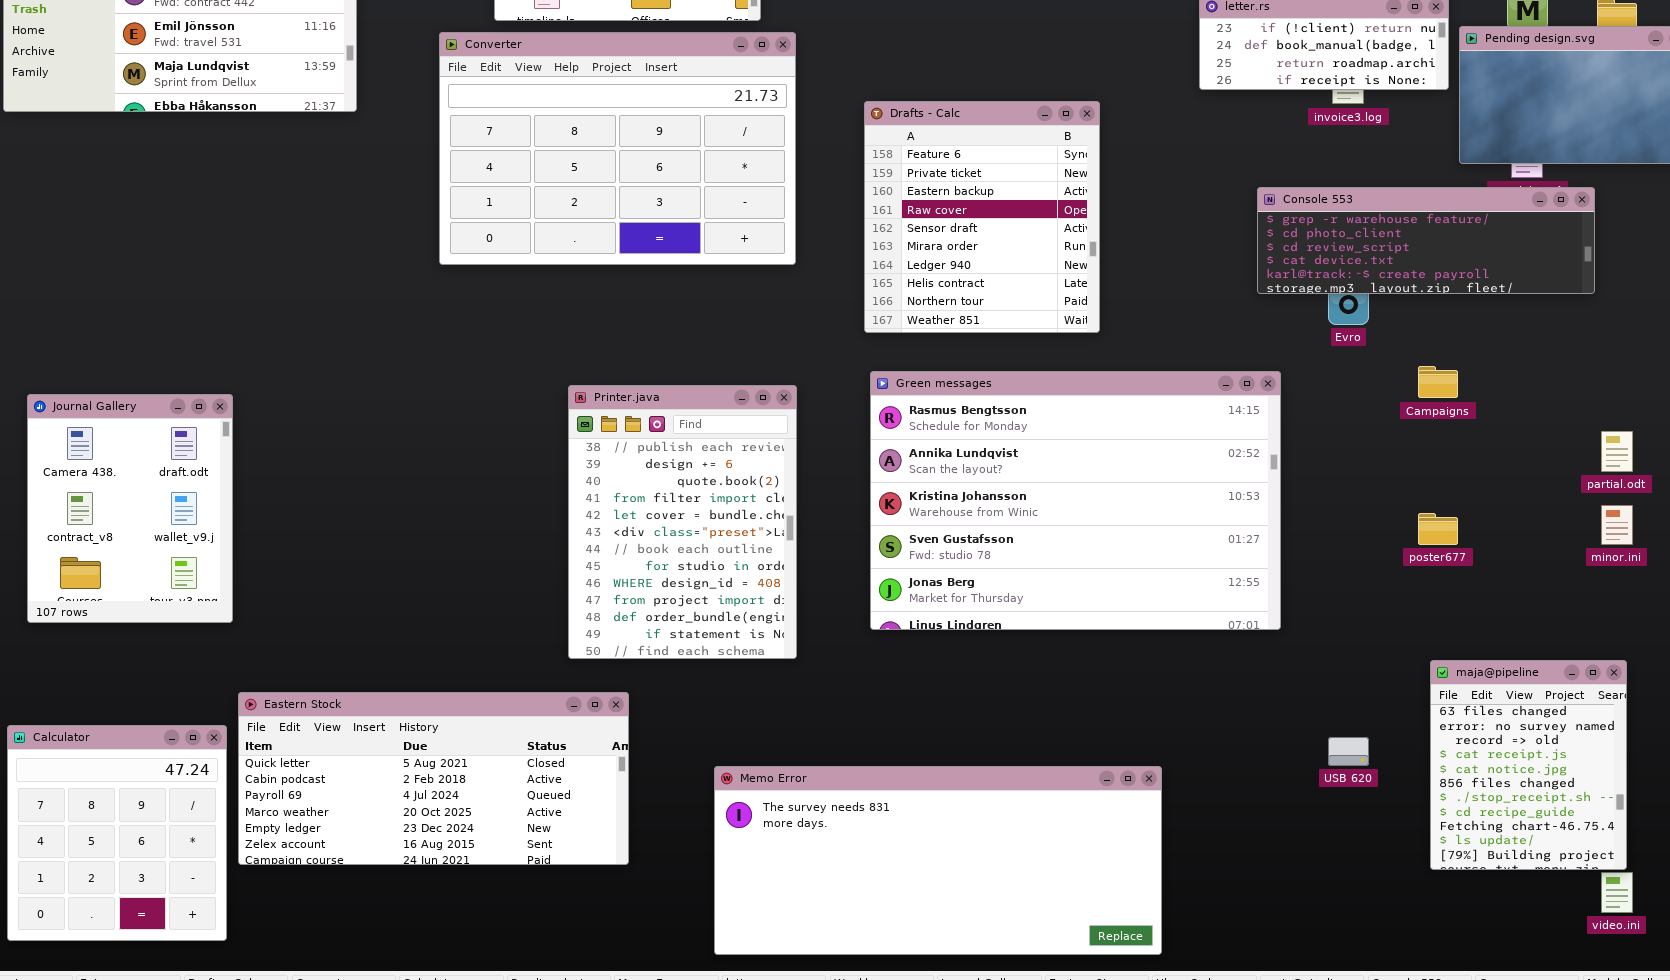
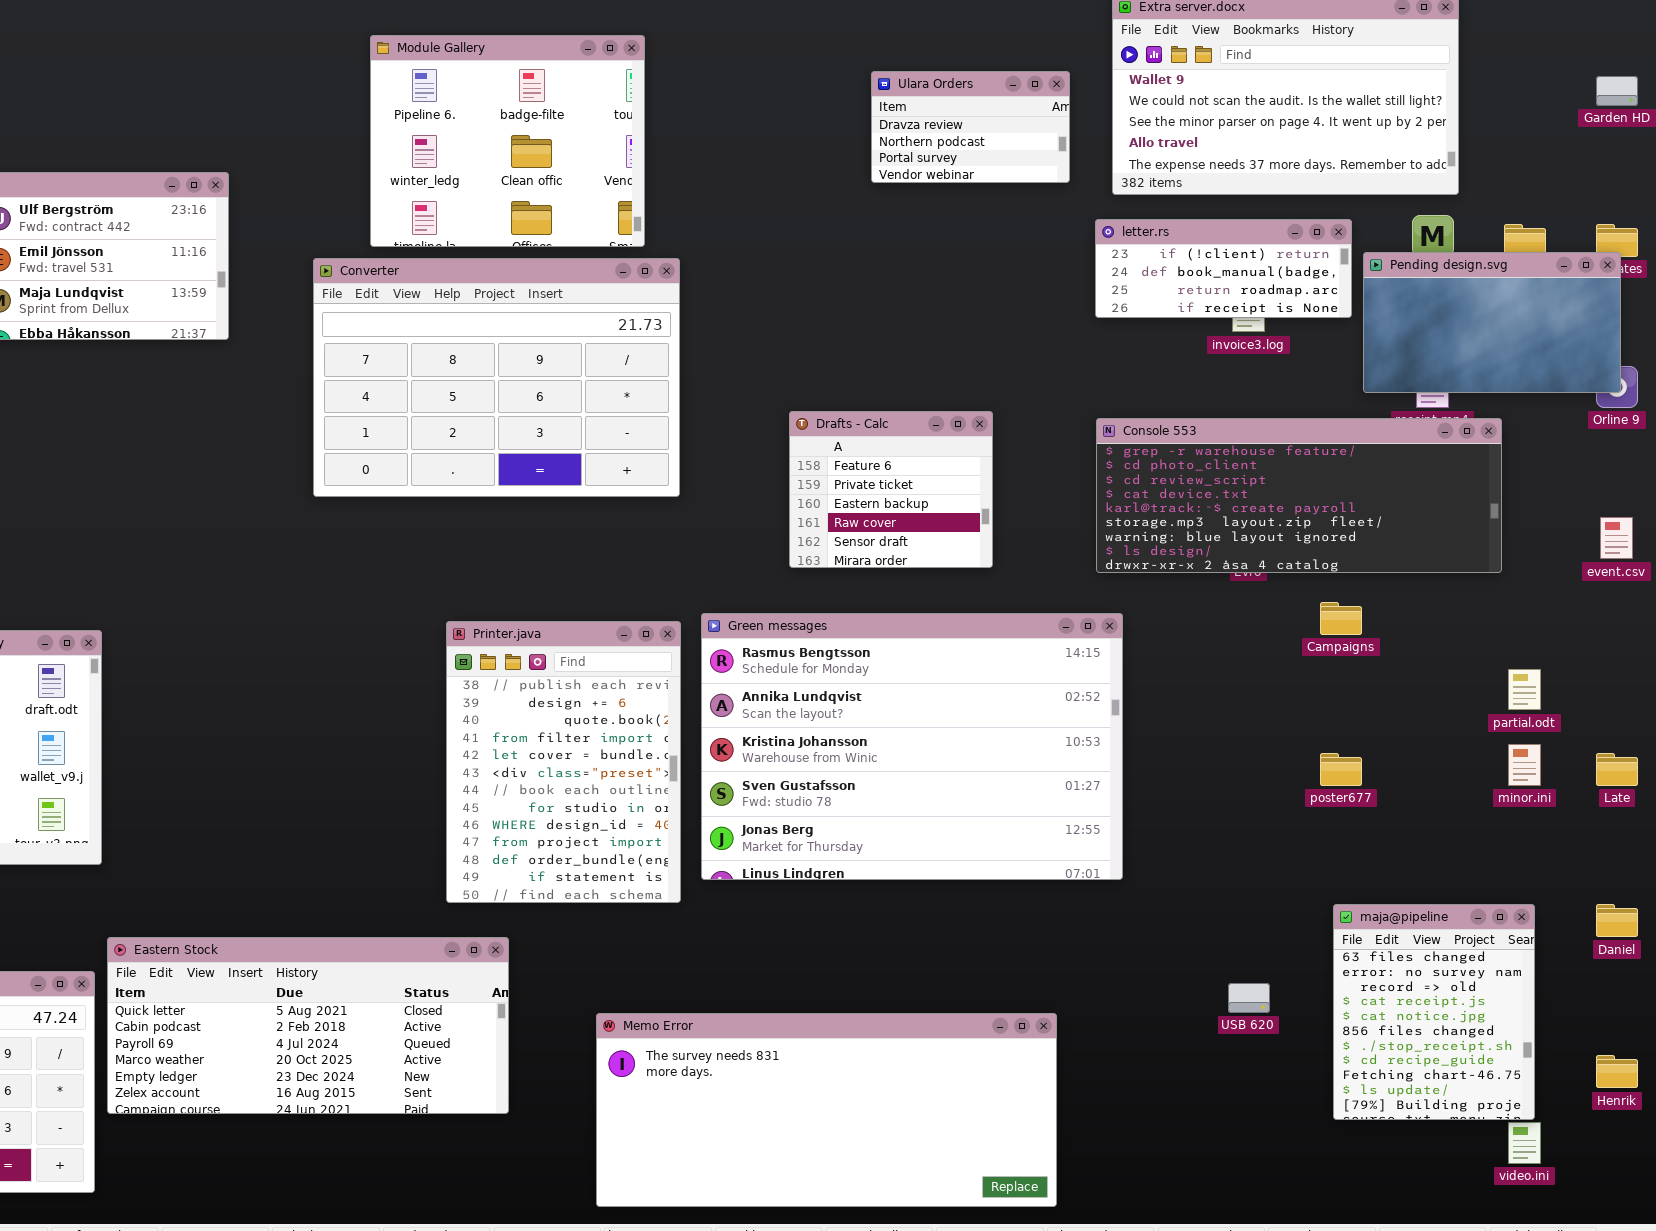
Drafts - Calc: [864,101,1100,333] -> [789,411,993,568], resized
Console 553: [1257,187,1595,294] -> [1096,418,1502,573], resized
Green messages: [870,371,1281,630] -> [701,613,1123,880], moved

